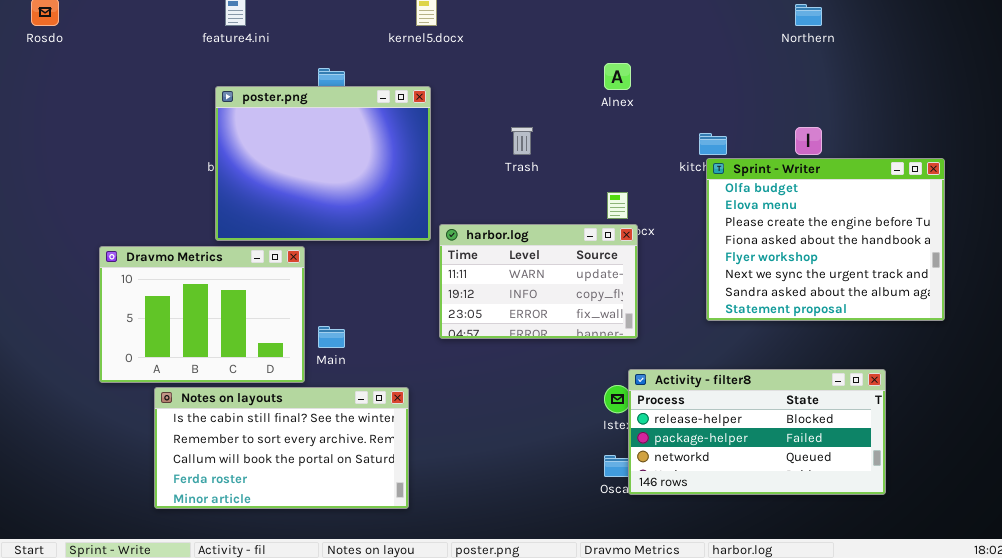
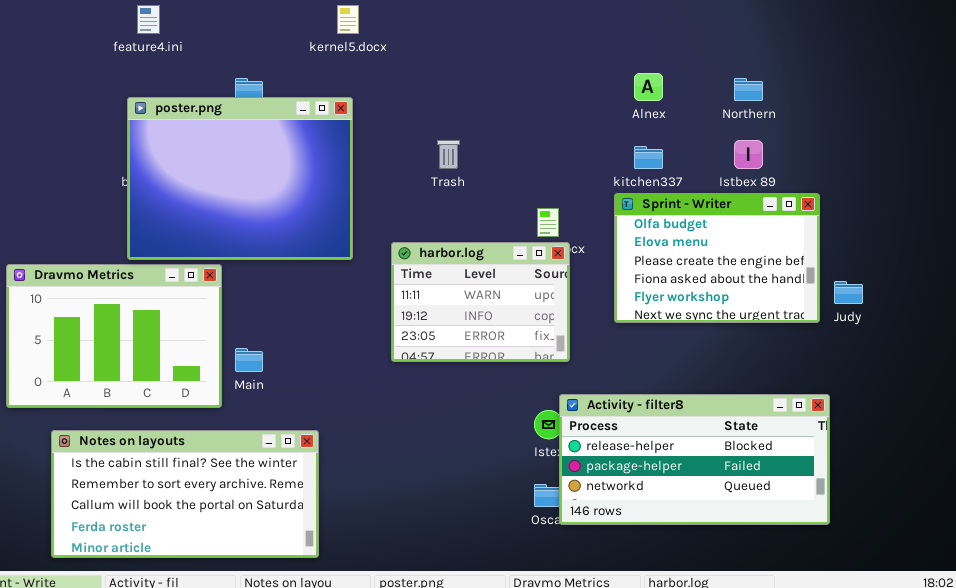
Northern: [795,4,822,26] -> [734,78,763,101], moved
Alnex: [604,63,631,90] -> [634,73,663,101], moved
Sprint - Writer: [706,158,945,321] -> [614,193,820,323], moved, resized
harbor.log: [439,224,638,339] -> [391,242,570,362], resized
Notes on layouts: [154,387,409,509] -> [51,430,319,558], moved

